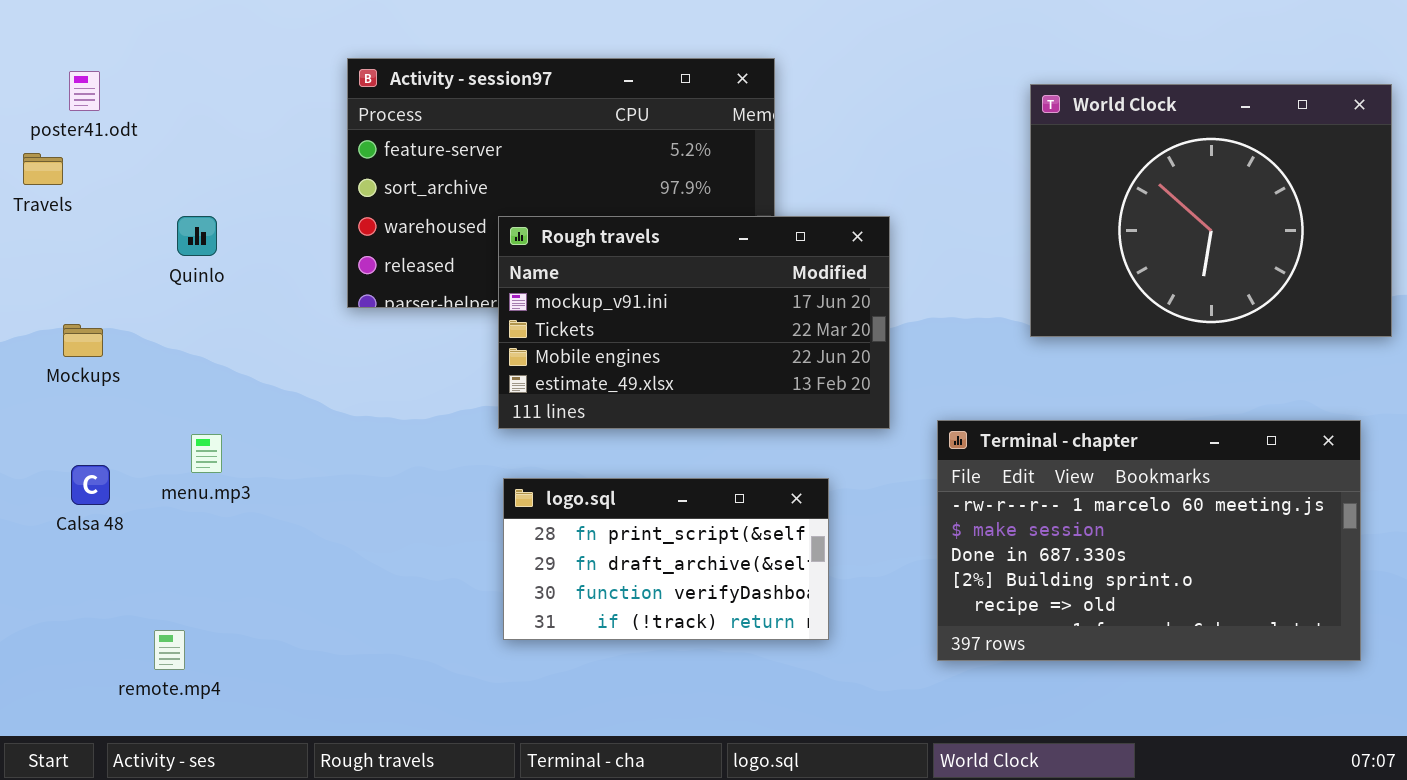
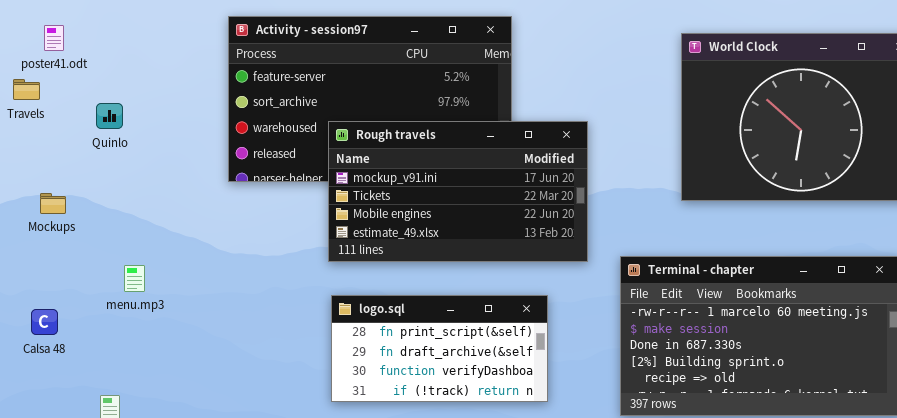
Quinlo: [177,216,217,256] -> [96,103,123,129], moved
Calsa 48: [71,465,110,505] -> [31,309,58,335], moved

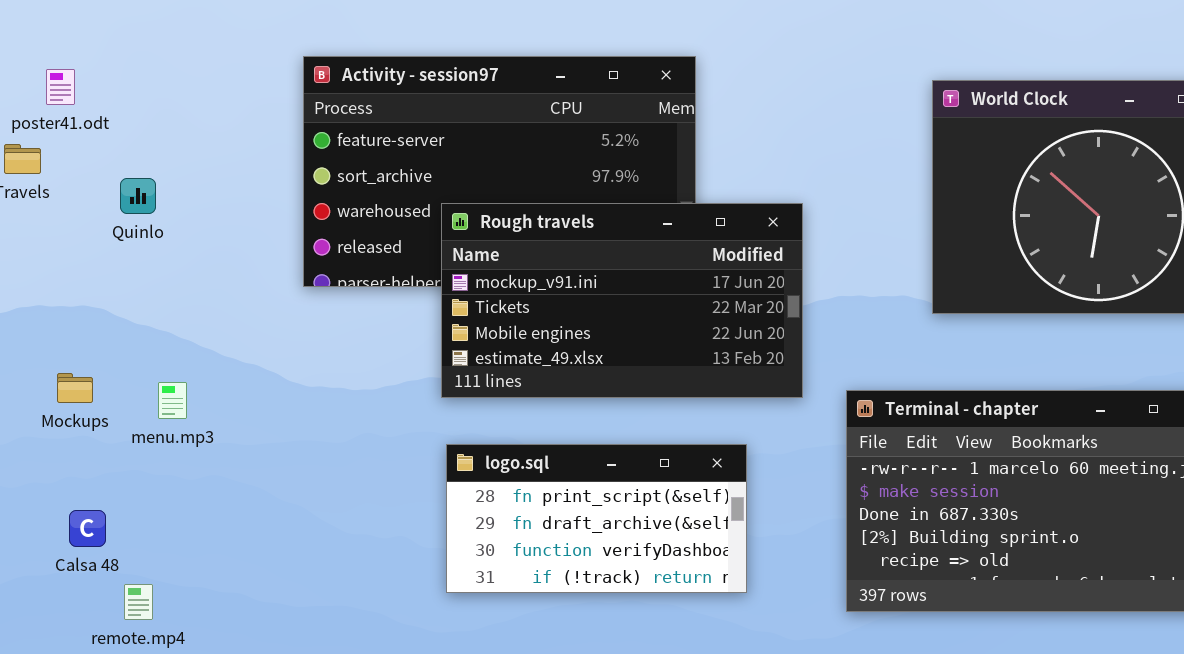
Mockups: [40,193,66,214] -> [57,373,93,403], moved
menu.mp3: [124,265,145,292] -> [158,382,187,419], moved
Calsa 48: [31,309,58,335] -> [69,510,106,547], moved

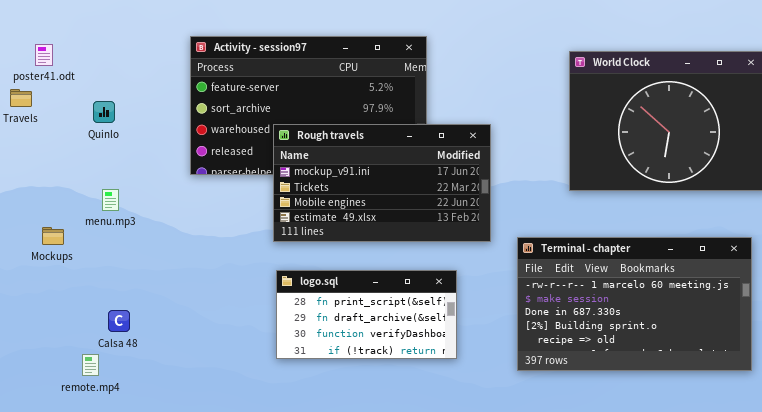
Quinlo: [120,178,156,214] -> [93,101,115,123], moved
menu.mp3: [158,382,187,419] -> [102,189,119,211], moved
Calsa 48: [69,510,106,547] -> [108,310,130,332], moved

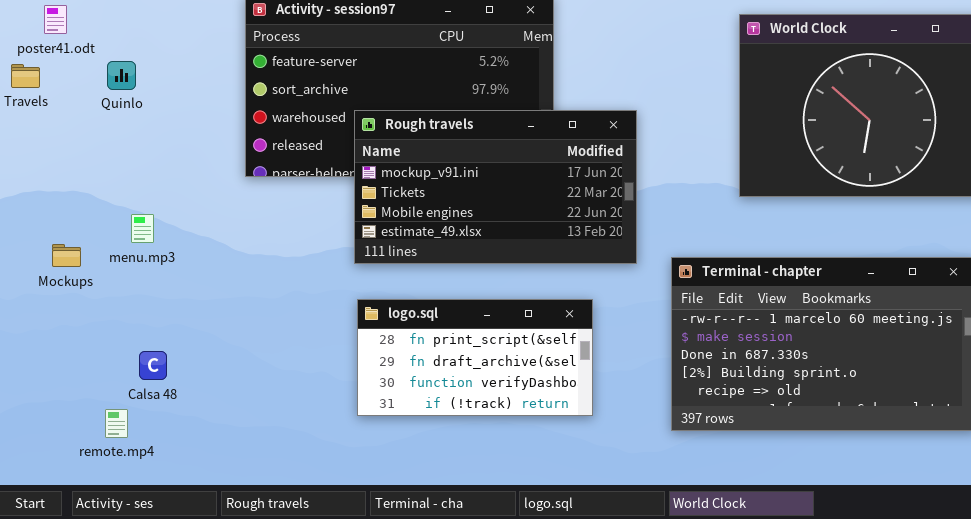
Quinlo: [93,101,115,123] -> [107,61,136,90], moved
menu.mp3: [102,189,119,211] -> [131,214,154,243], moved

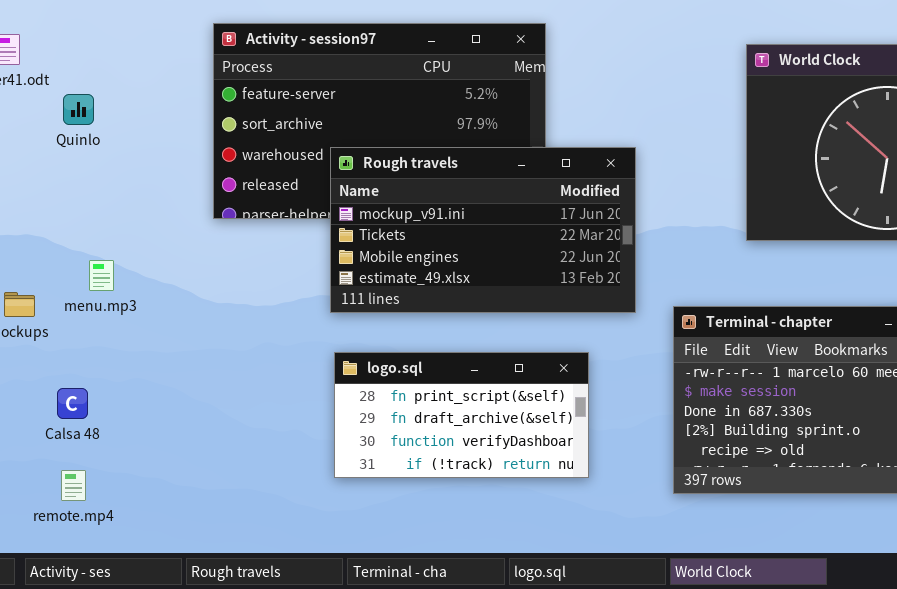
Calsa 48: [139,351,167,380] -> [57,388,88,419], moved

